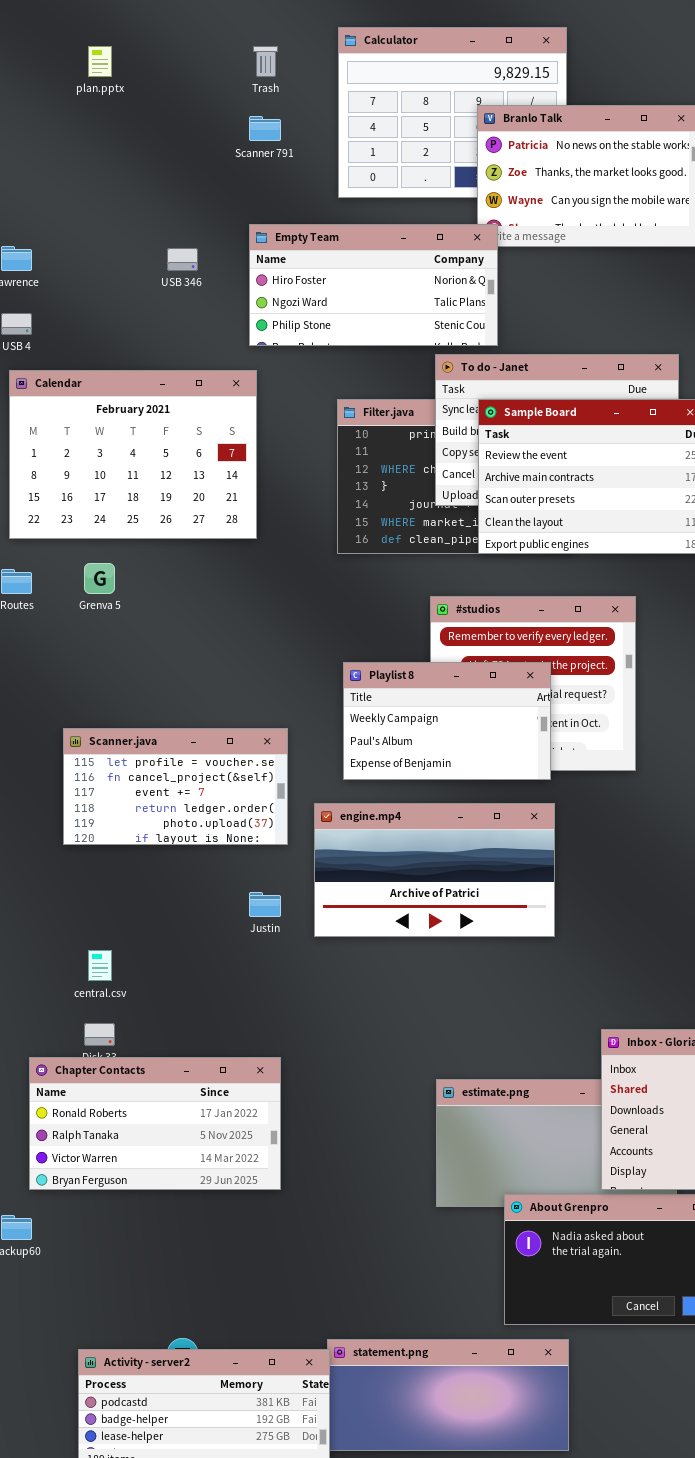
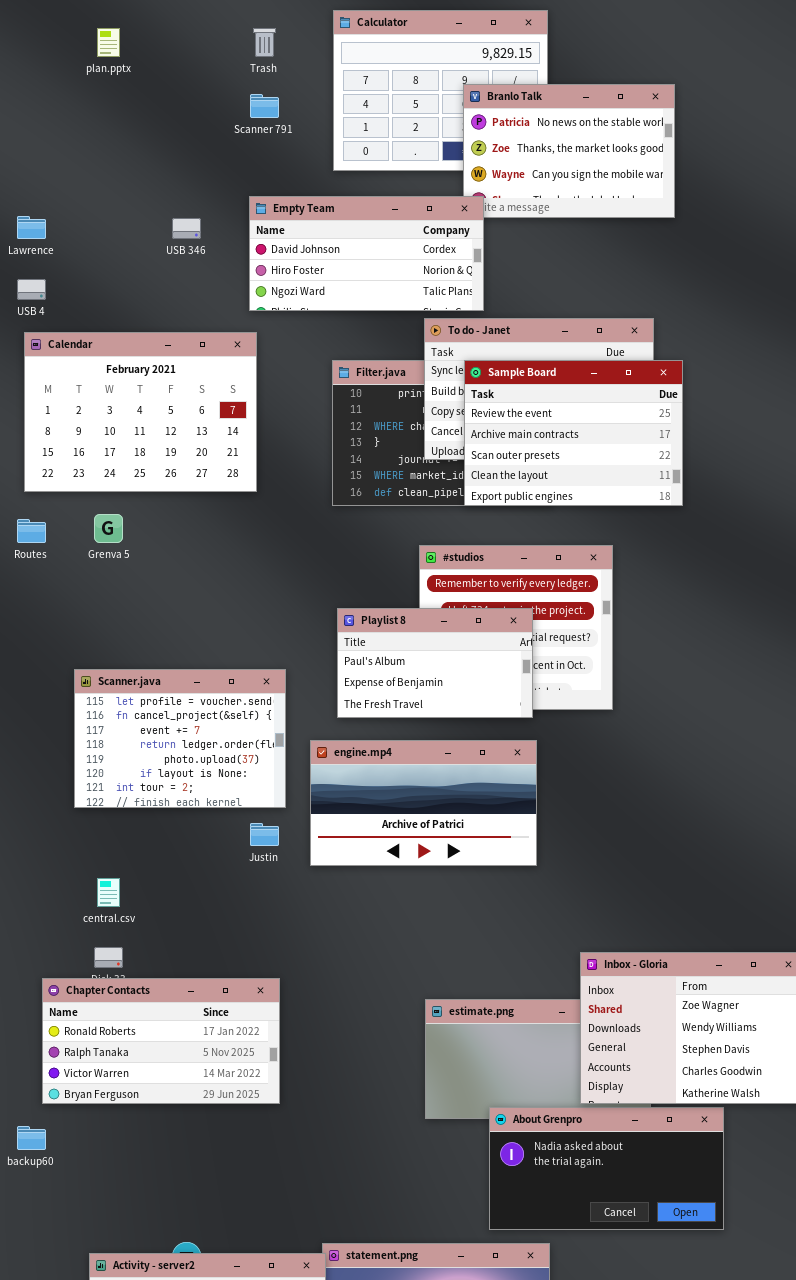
Empty Team: [249,224,498,346] -> [249,196,484,311], scrolled up 1 row
Playlist 8: [343,662,551,780] -> [337,608,533,718], scrolled down 1 row
Scanner.java: [63,728,288,845] -> [74,669,286,808], resized

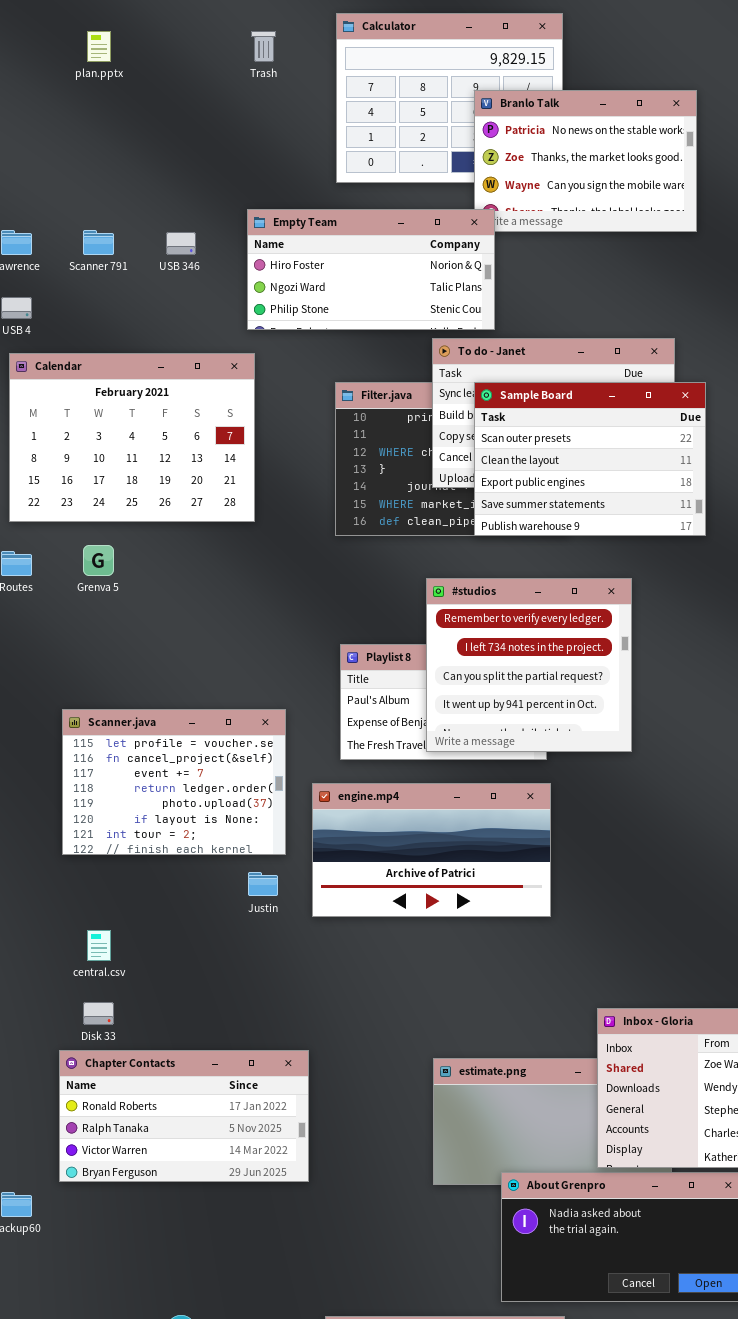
Scanner 791: [250,94,279,118] -> [83,230,114,255], moved
Empty Team: [249,196,484,311] -> [247,209,495,330], scrolled down 1 row
Sample Board: [464,360,683,506] -> [474,382,706,536], scrolled down 2 rows
#studios: [419,545,613,710] -> [426,578,632,752], raised
Chapter Contacts: [42,978,280,1104] -> [59,1050,309,1182], moved

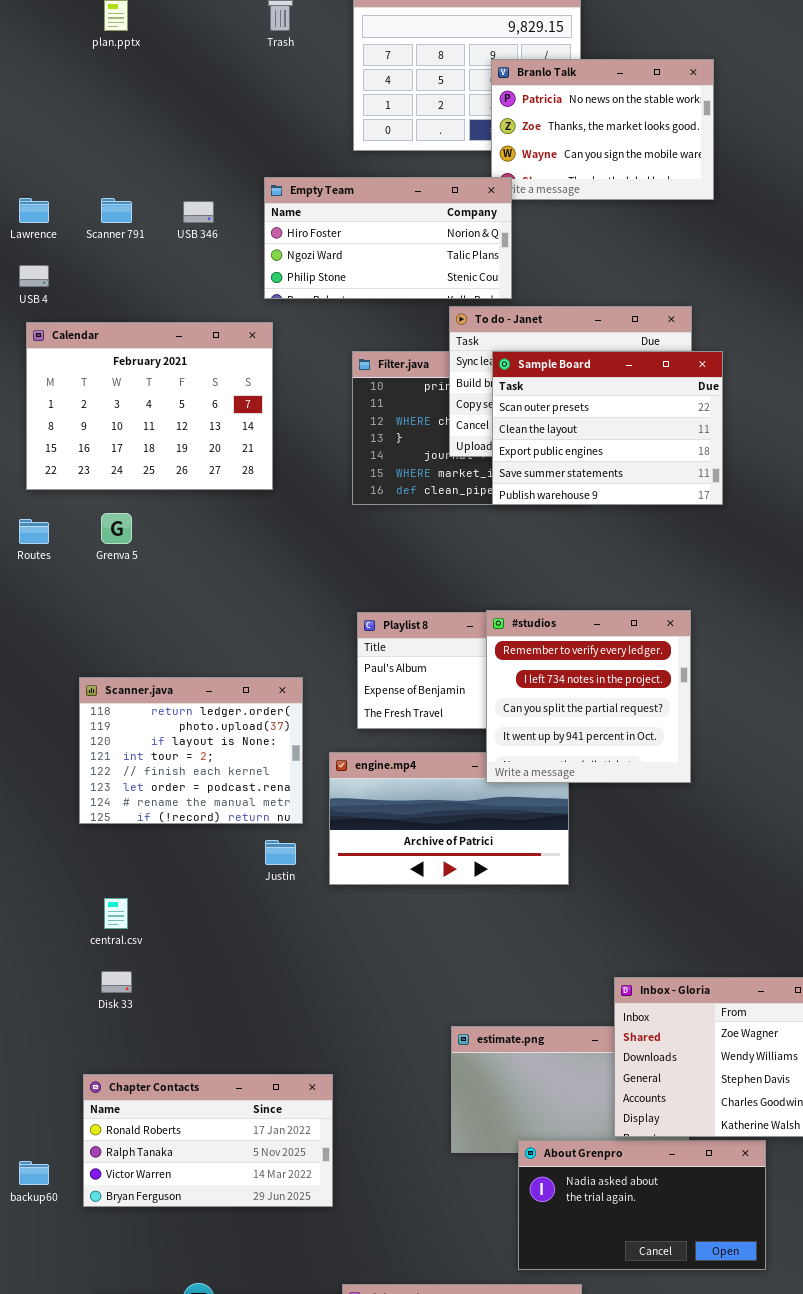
#studios: [426,578,632,752] -> [486,610,691,783], moved
Scanner.java: [62,709,286,855] -> [79,677,303,824], scrolled down 3 rows
Chapter Contacts: [59,1050,309,1182] -> [83,1074,333,1207], moved

